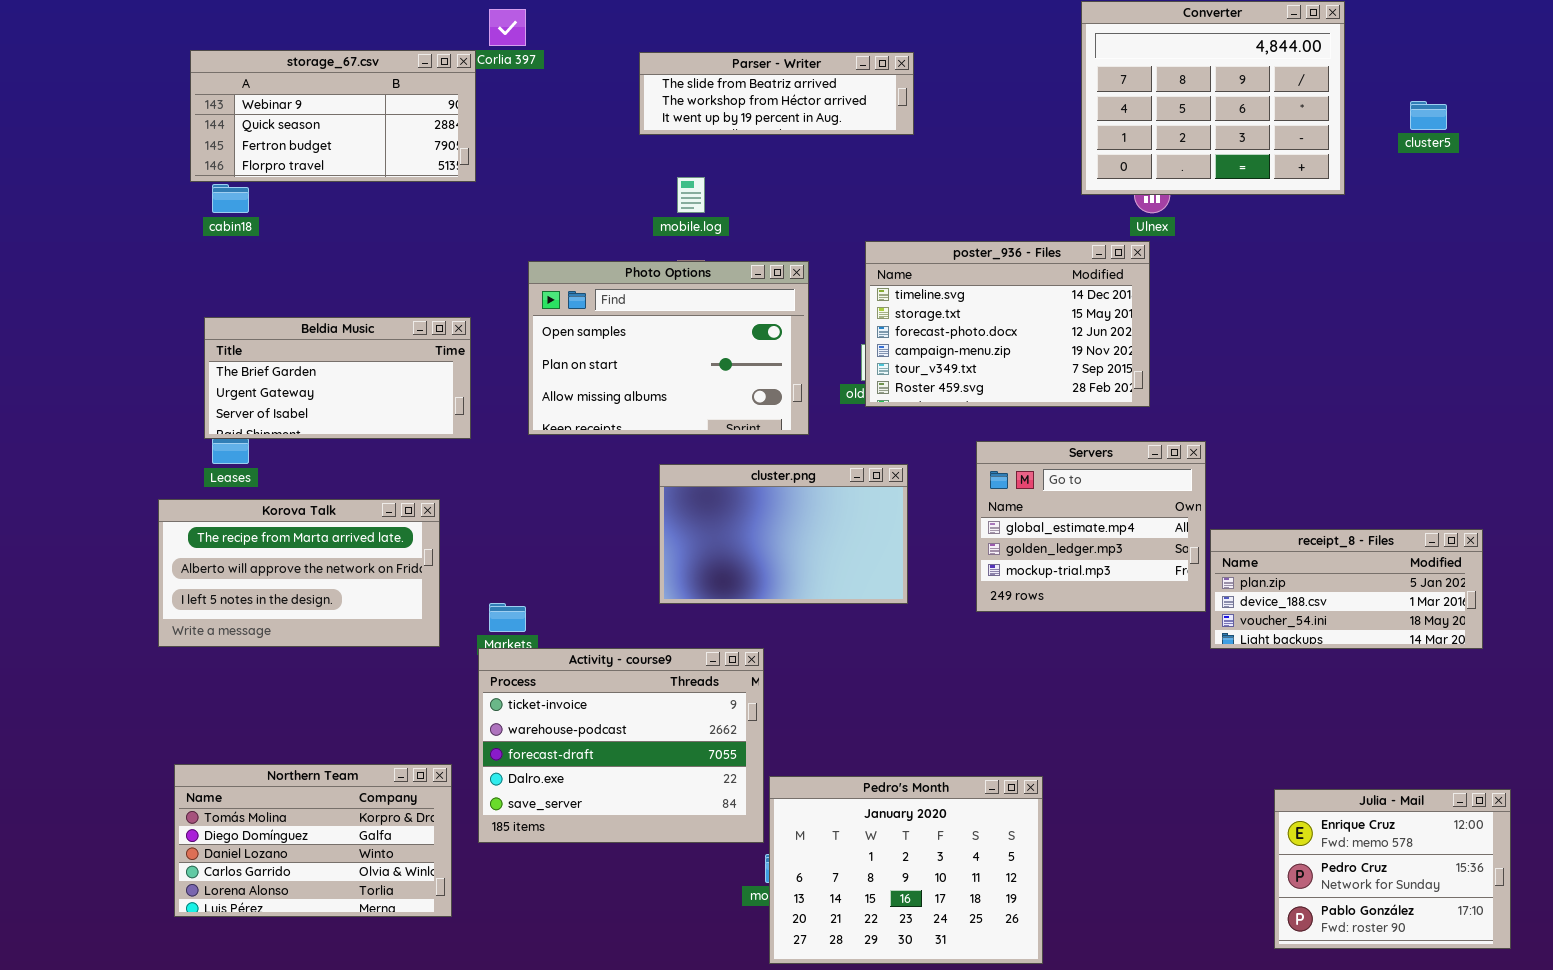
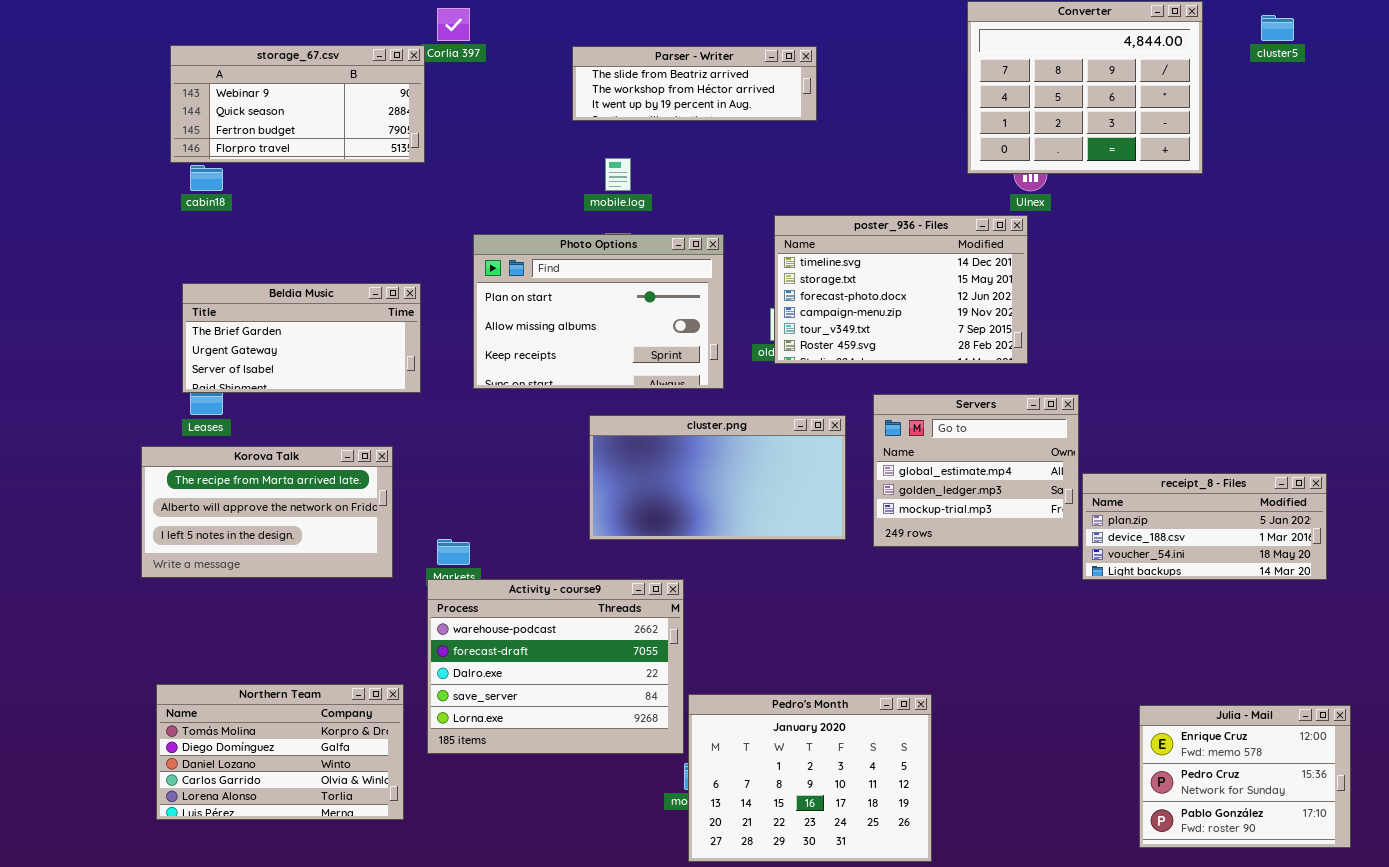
cluster5: [1410,101,1447,130] -> [1261,15,1294,41], moved
Photo Options: [528,261,809,435] -> [473,234,724,389], scrolled down 1 row
cluster.png: [659,464,908,604] -> [589,415,846,540], resized
Activity - course9: [478,648,764,843] -> [427,579,684,754], scrolled down 1 row

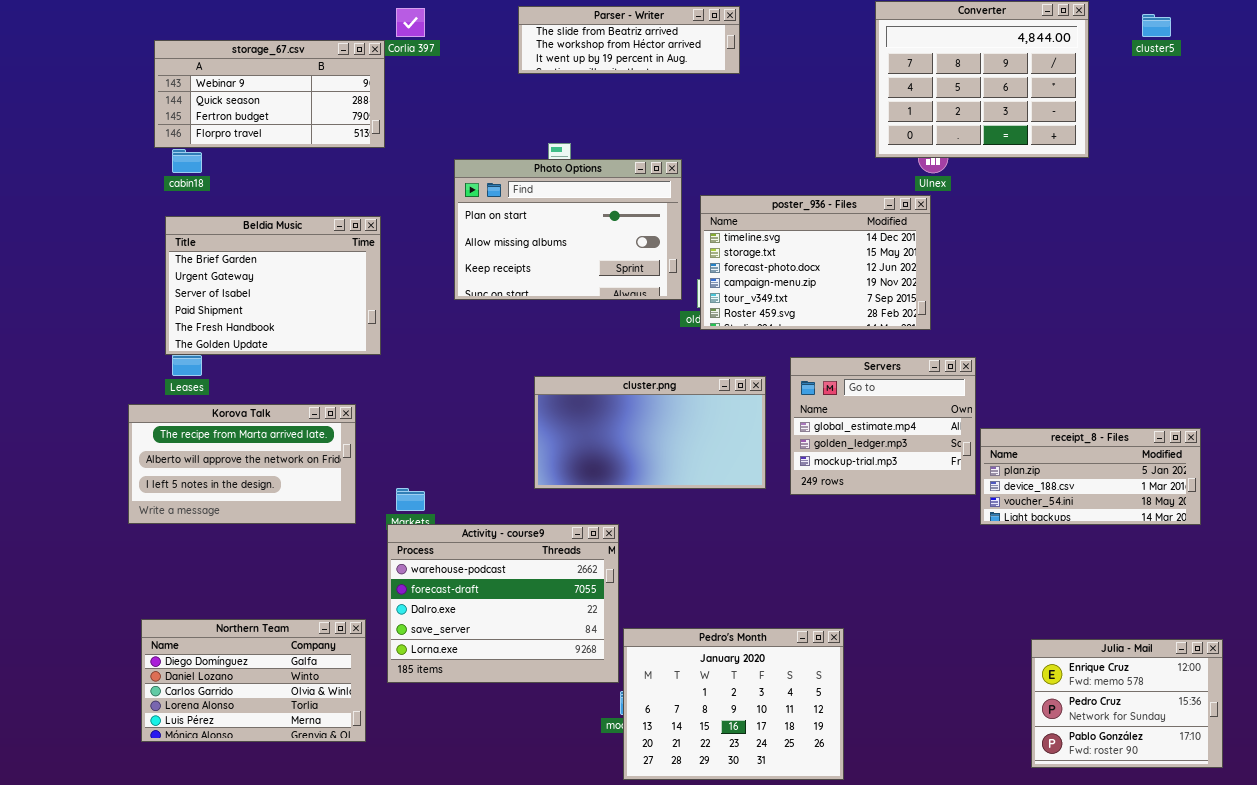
Parser - Writer: [572,46,817,121] -> [518,6,740,74], moved
Photo Options: [473,234,724,389] -> [454,159,682,300], moved
Beldia Music: [182,283,421,393] -> [165,216,381,355], resized
Northern Team: [156,684,404,820] -> [141,619,366,742], scrolled down 1 row

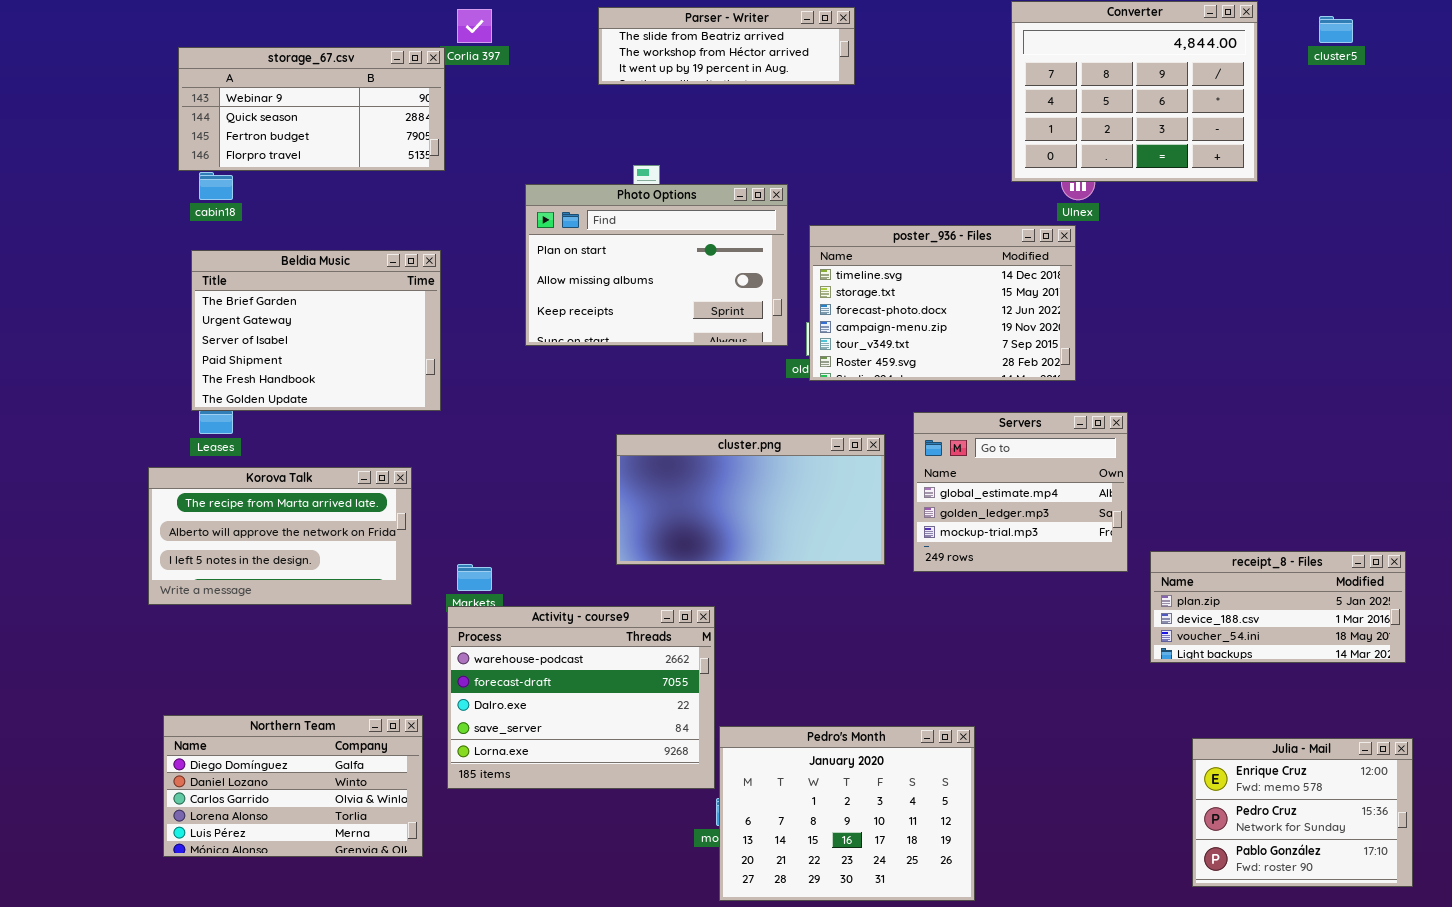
receipt_8 - Files: [980,428,1201,525] -> [1150,551,1406,663], moved

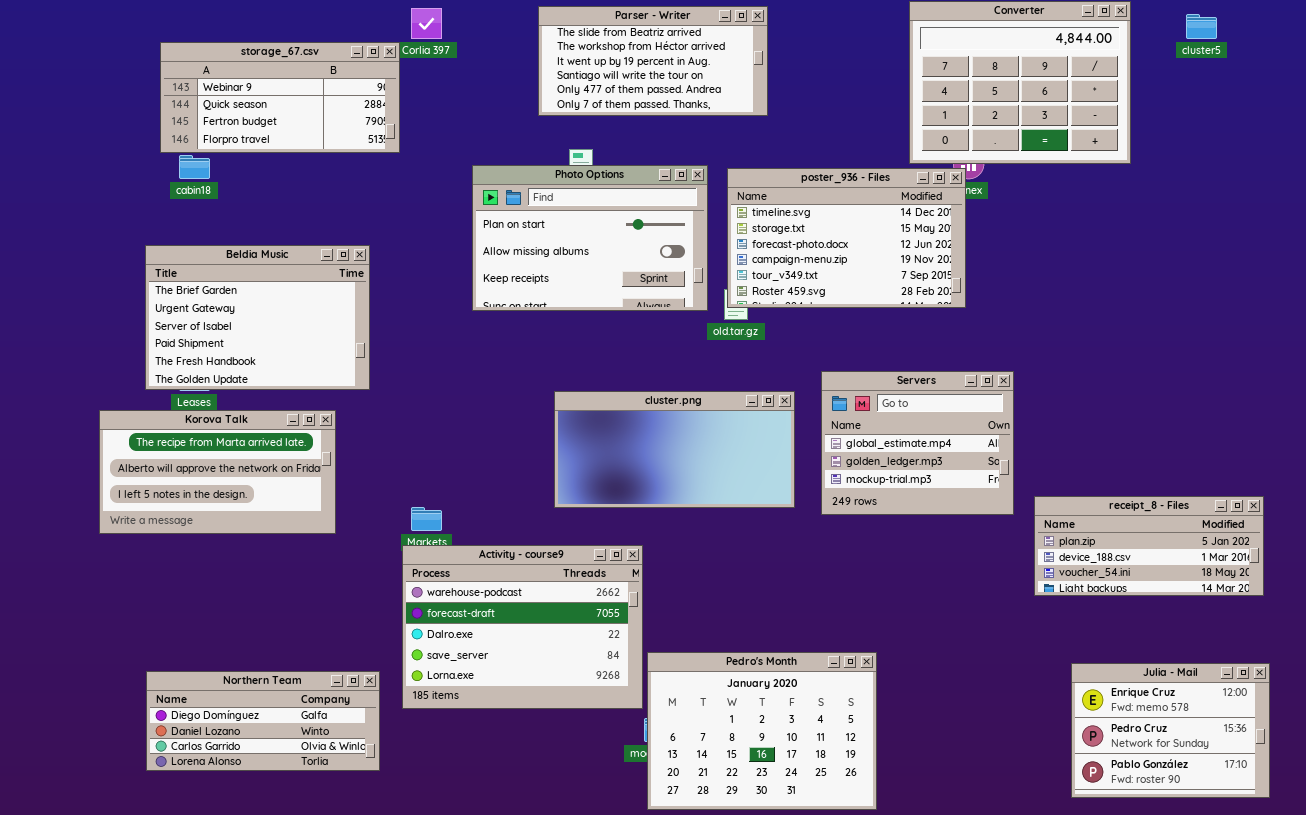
Parser - Writer: [598,7,855,85] -> [538,6,768,116], resized
poster_936 - Files: [809,225,1076,381] -> [727,168,966,308], moved
Beldia Music: [191,250,441,411] -> [145,245,370,390], moved
Korova Talk: [148,467,412,605] -> [99,410,336,534], moved
Northern Team: [163,715,423,857] -> [146,671,380,771], resized

